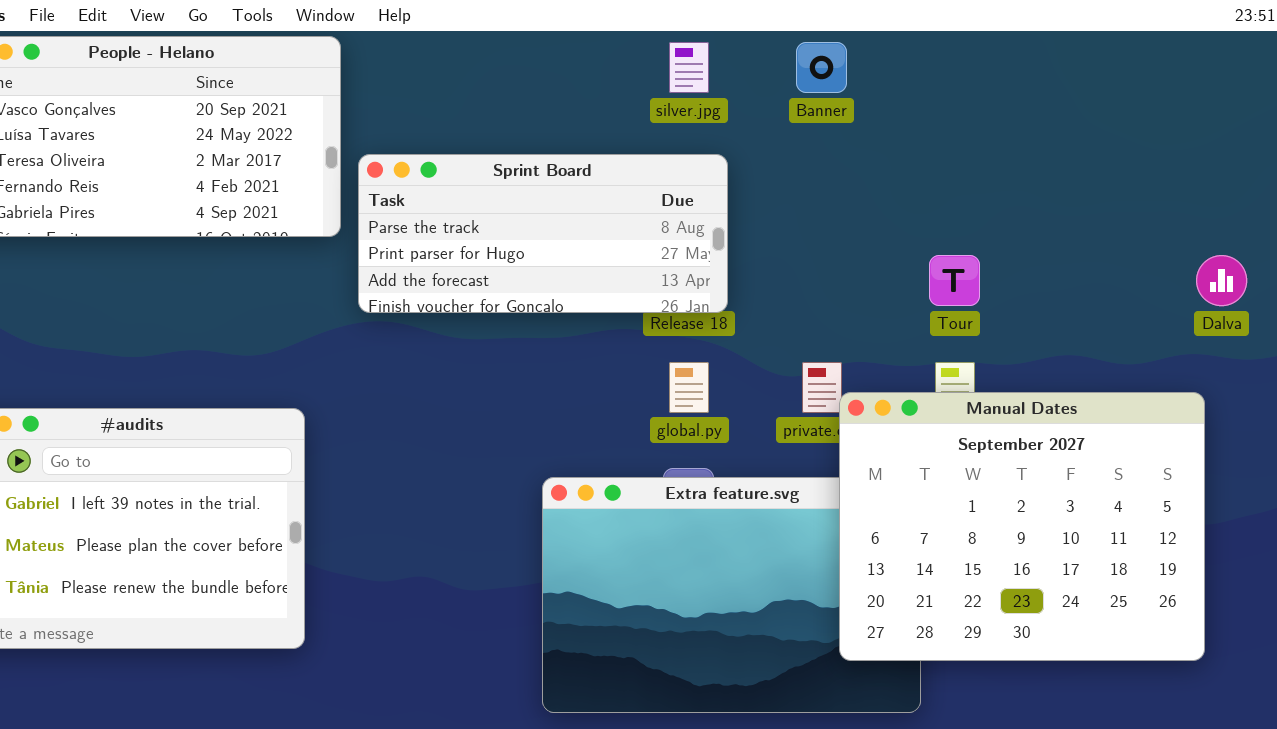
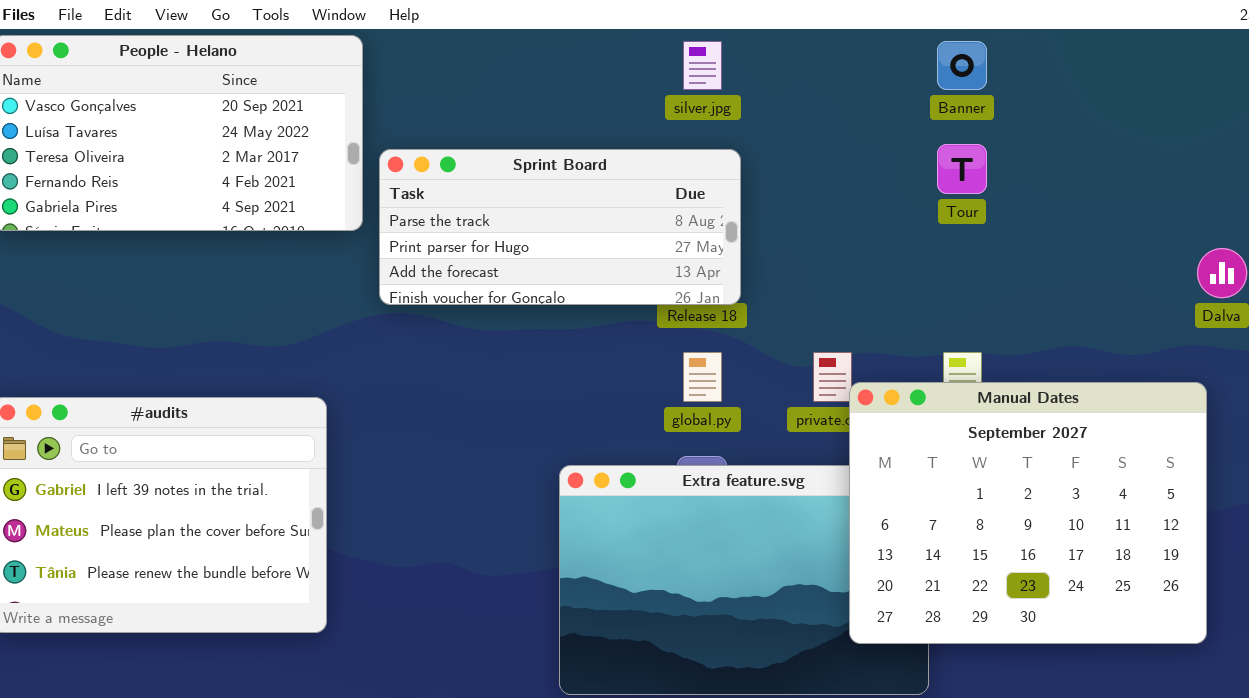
Banner: [796,42,847,93] -> [937,41,987,90], moved
Tour: [929,255,980,306] -> [937,144,987,194], moved

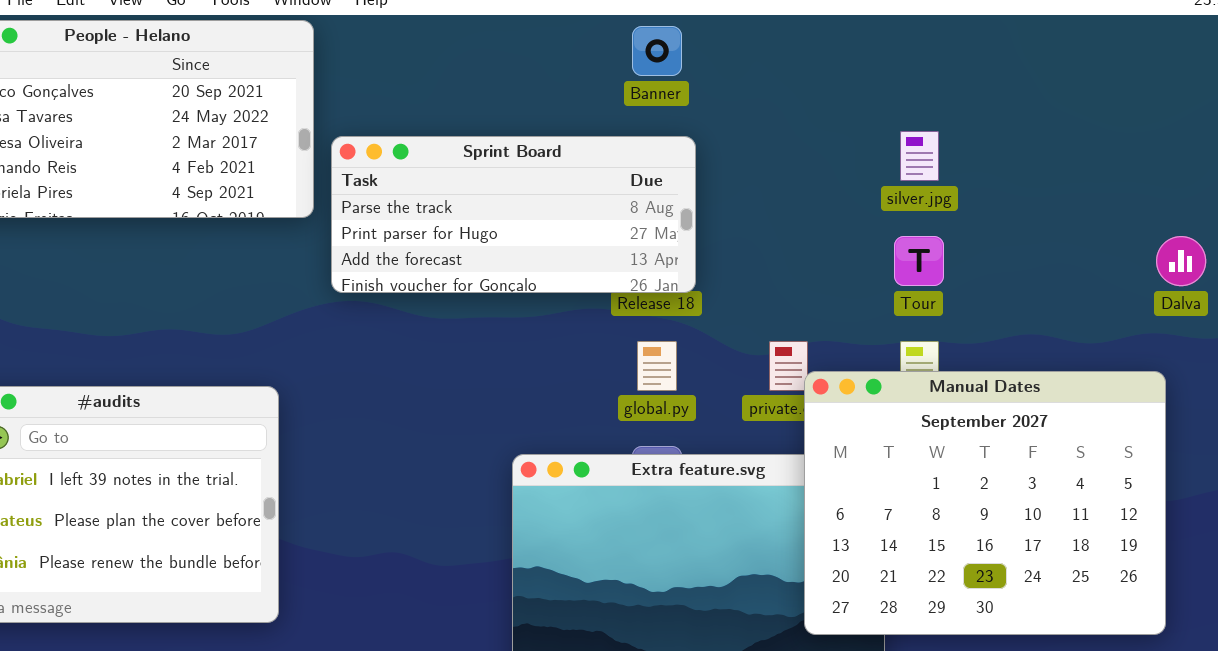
silver.jpg: [683,41,722,90] -> [900,131,939,181], moved
Banner: [937,41,987,90] -> [632,26,682,76], moved
Tour: [937,144,987,194] -> [894,236,944,286], moved

